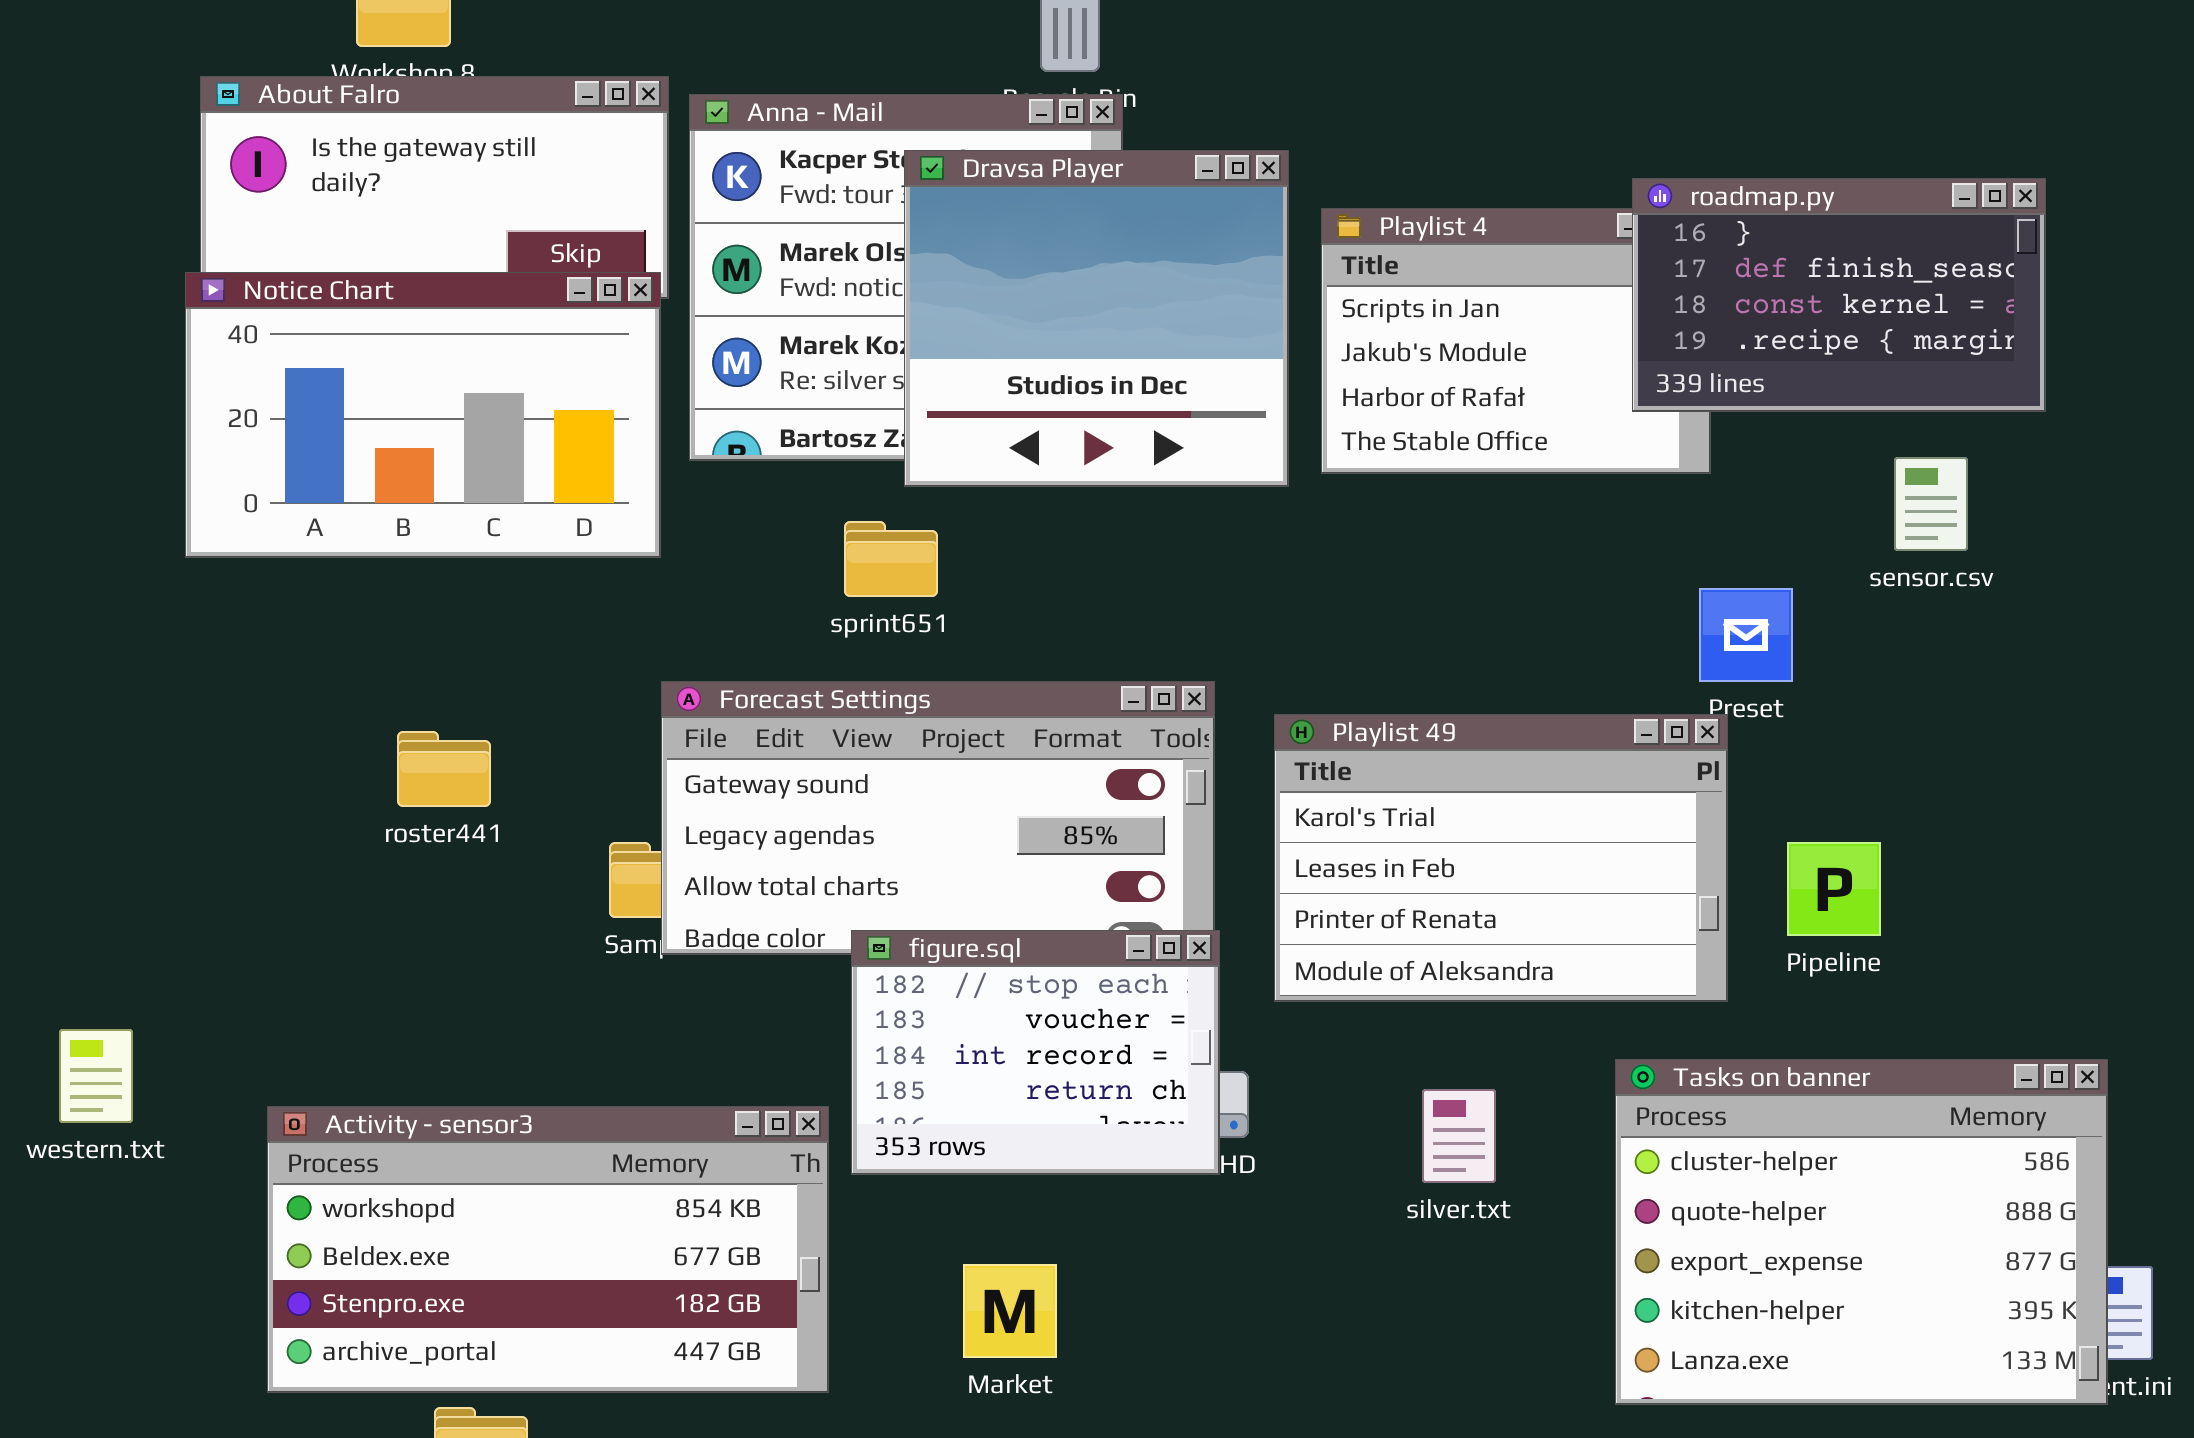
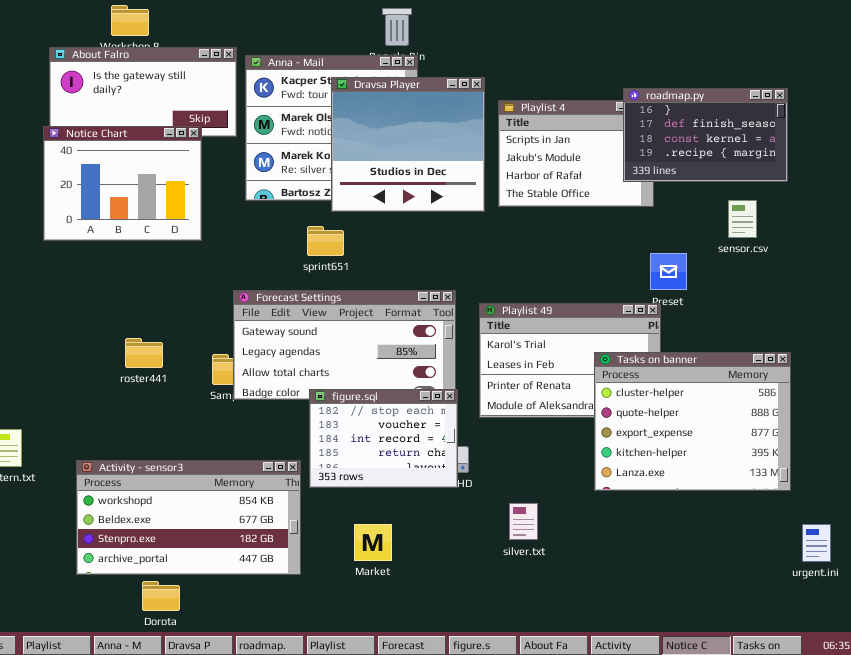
Notice Chart: [185,272,661,558] -> [43,126,202,241], resized
roster441: [397,731,491,807] -> [125,338,163,368], moved
Tasks on banner: [1615,1059,2108,1405] -> [594,352,791,491], moved
silver.txt: [1422,1089,1496,1183] -> [509,503,538,540], moved

